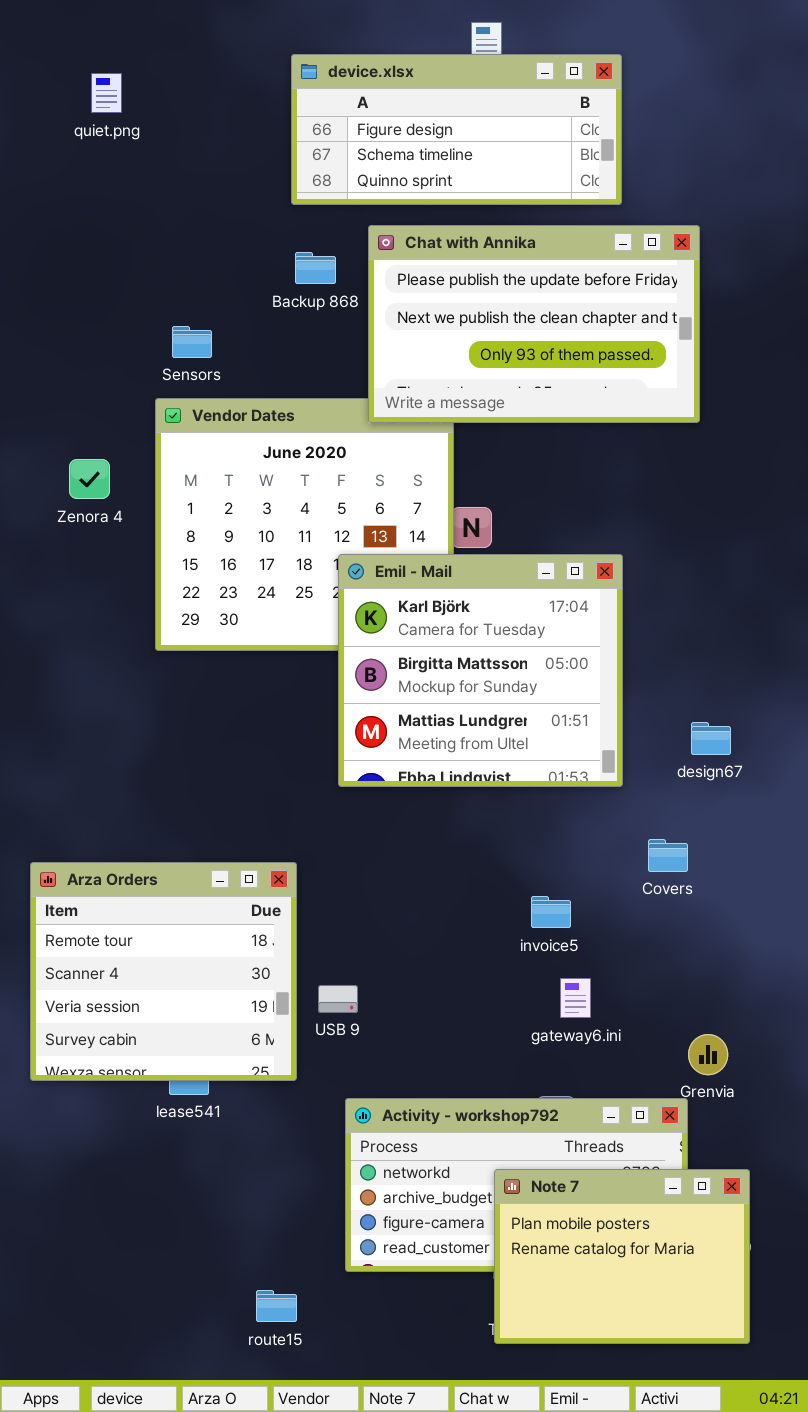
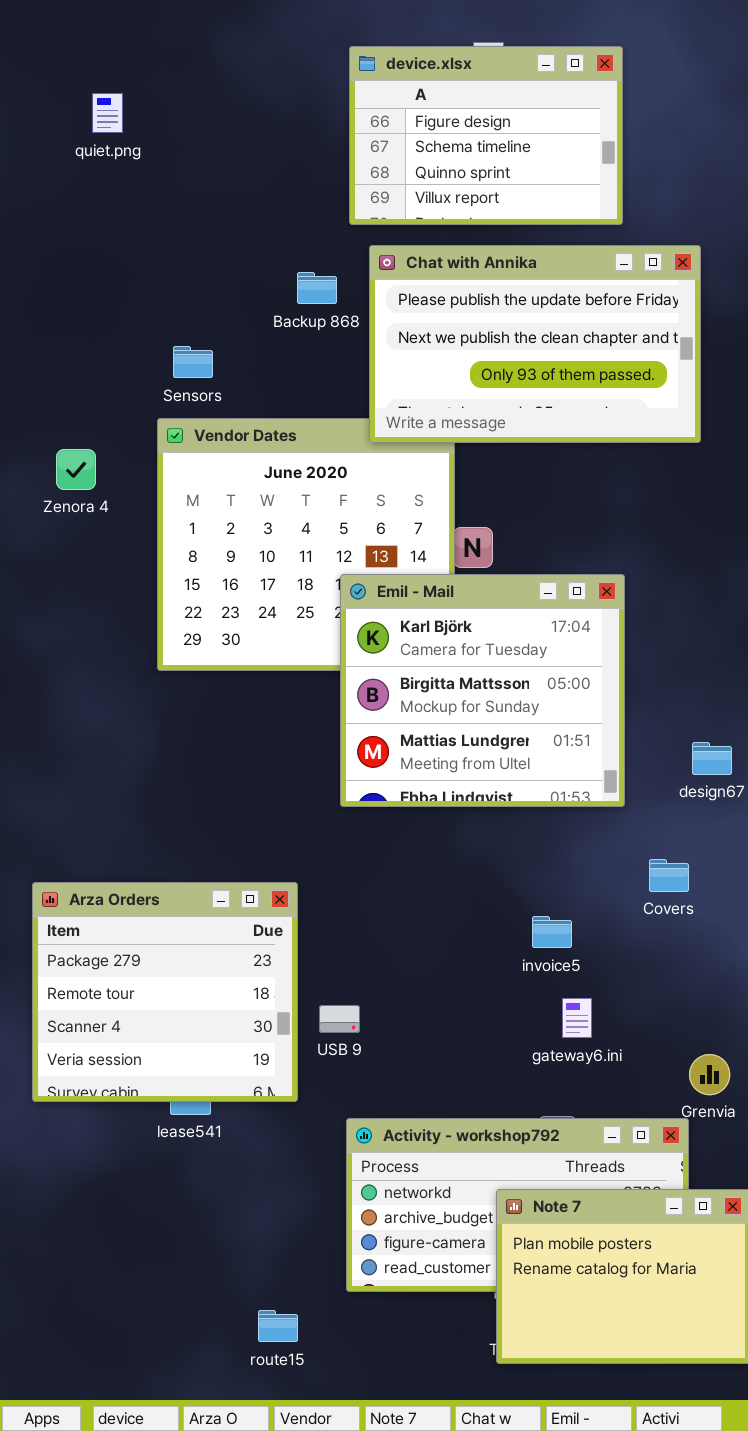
device.xlsx: [291,54,622,205] -> [349,46,623,225], resized
Zenora 4: [69,459,110,499] -> [56,449,96,490], moved
Arza Orders: [30,862,297,1081] -> [32,882,298,1102], scrolled up 1 row

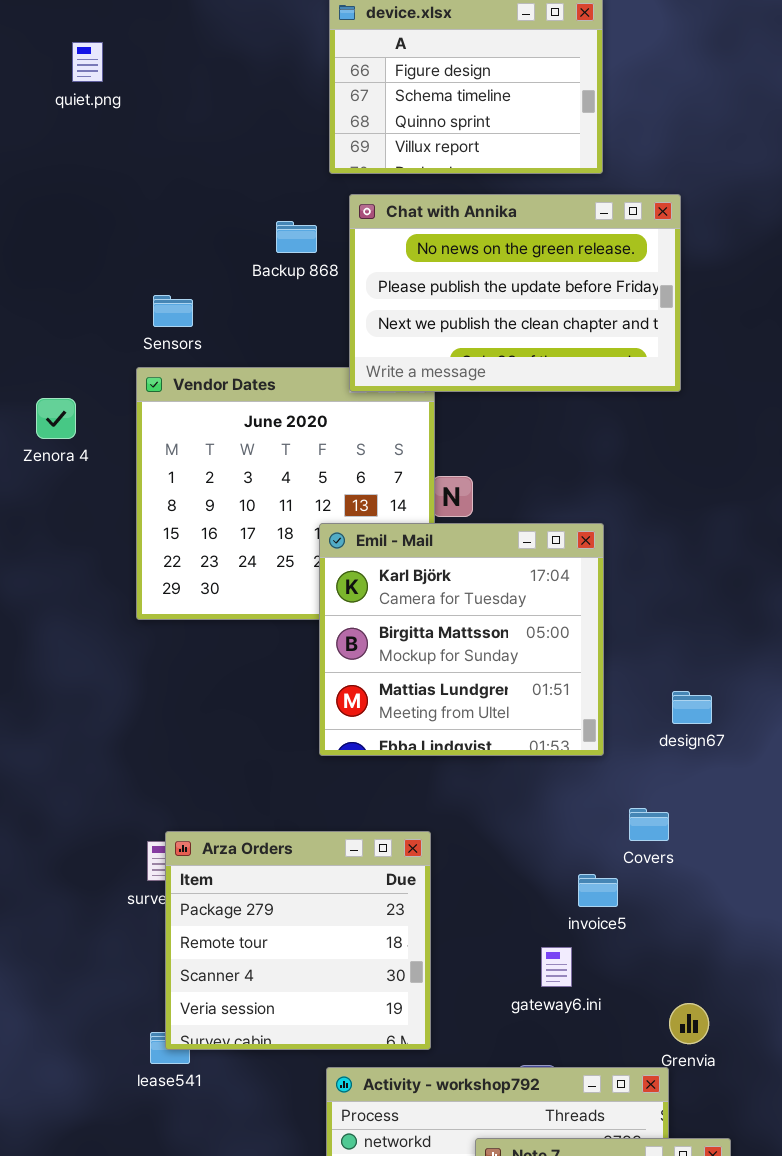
Chat with Annika: [369,245,701,443] -> [349,194,681,392], scrolled up 1 row
Arza Orders: [32,882,298,1102] -> [165,831,431,1050], moved
invoice5: [532,916,572,948] -> [578,874,618,907], moved

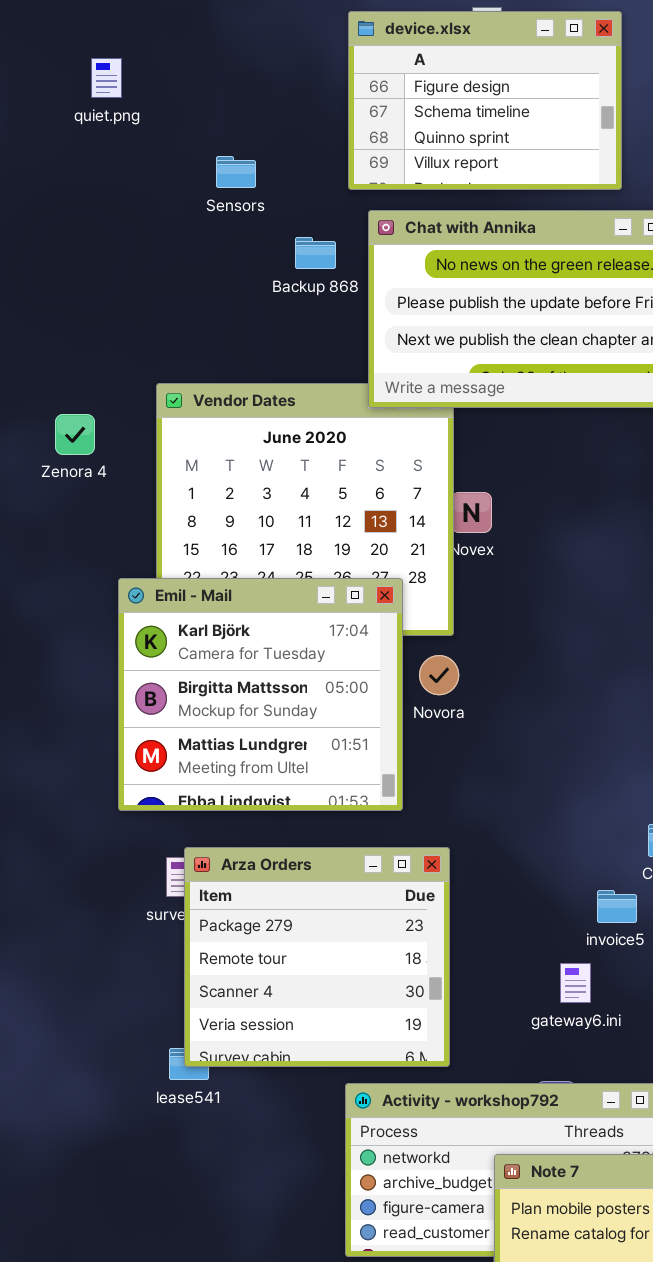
Sensors: [153,295,193,327] -> [216,156,256,188], moved
Emil - Mail: [319,523,604,756] -> [118,578,403,811], moved

